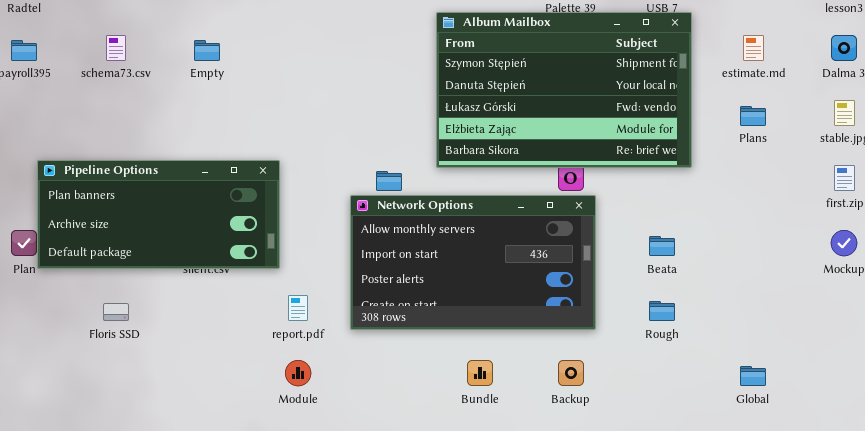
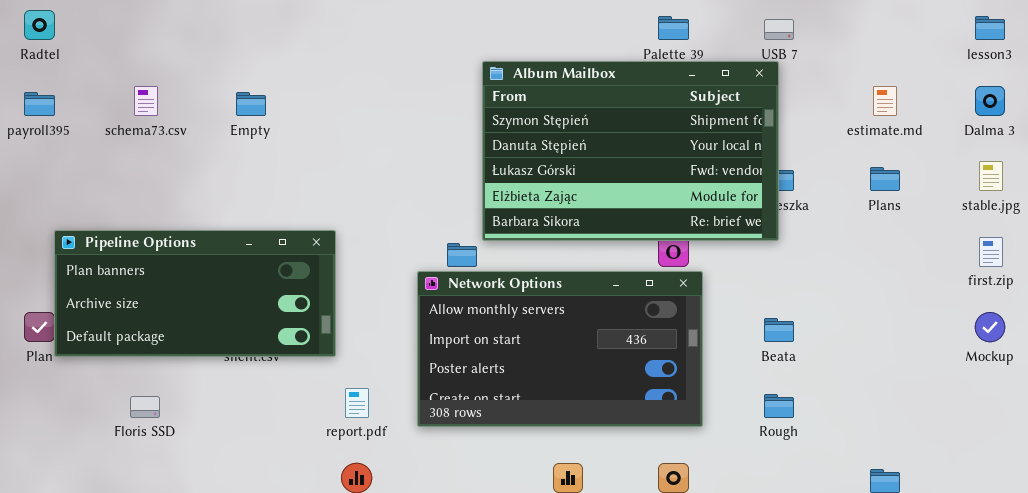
Album Mailbox: [436,12,692,168] -> [482,61,779,241], moved

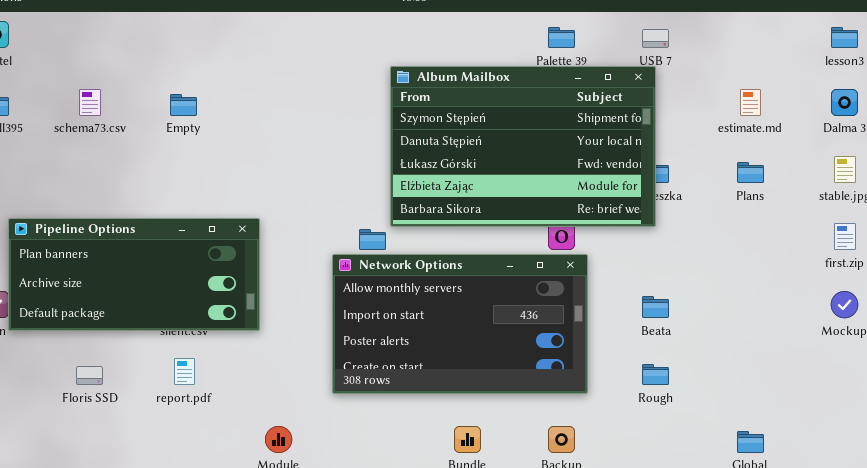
report.pdf: [345,388,369,418] -> [174,358,195,385], moved

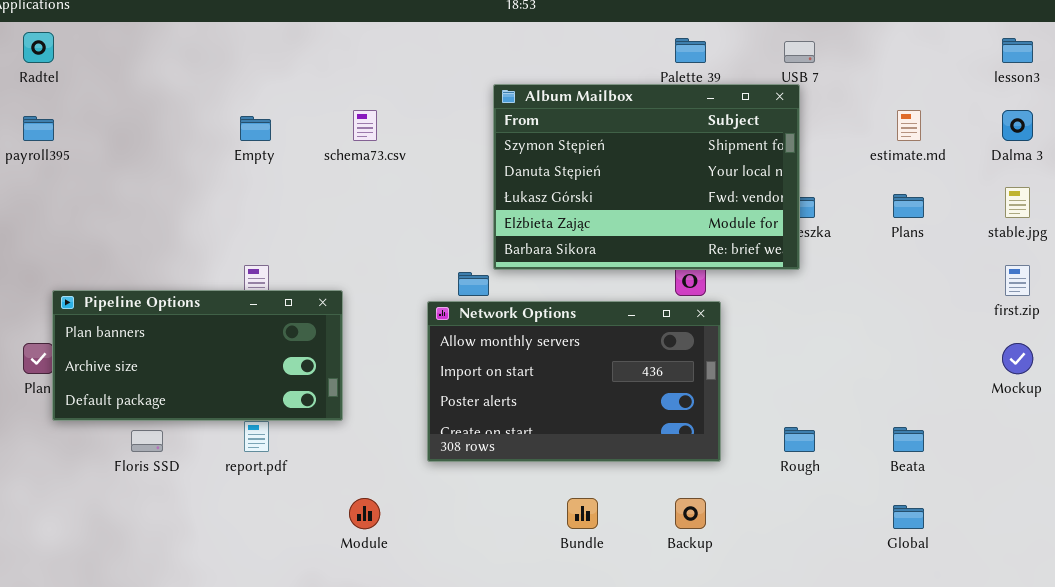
schema73.csv: [79,89,101,116] -> [353,110,377,141], moved
Pipeline Options: [8,218,260,331] -> [52,290,343,421], moved
Beata: [642,296,669,318] -> [893,427,924,452], moved

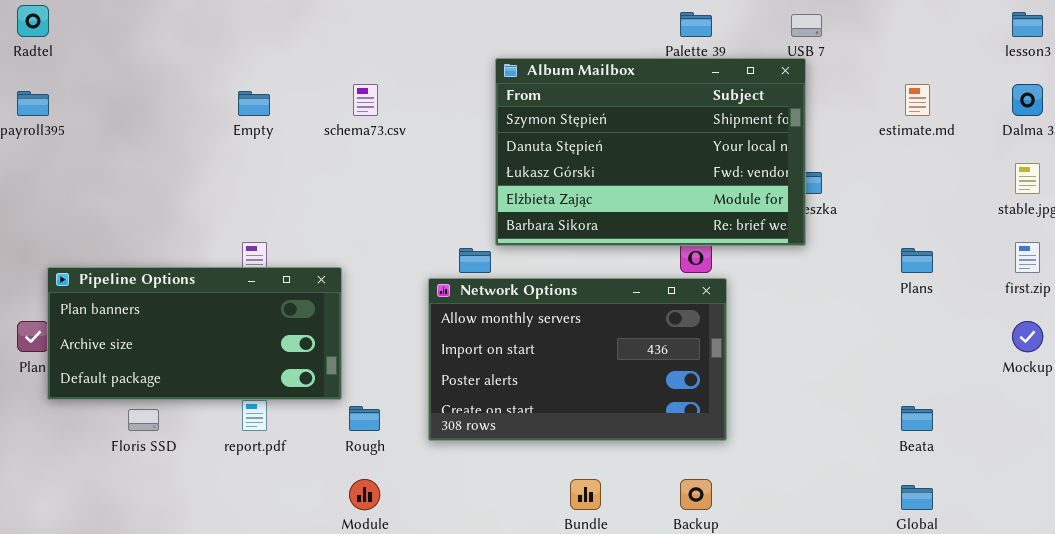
Plans: [893,194,924,218] -> [901,248,933,273], moved
Rough: [784,427,815,452] -> [349,406,380,431], moved

